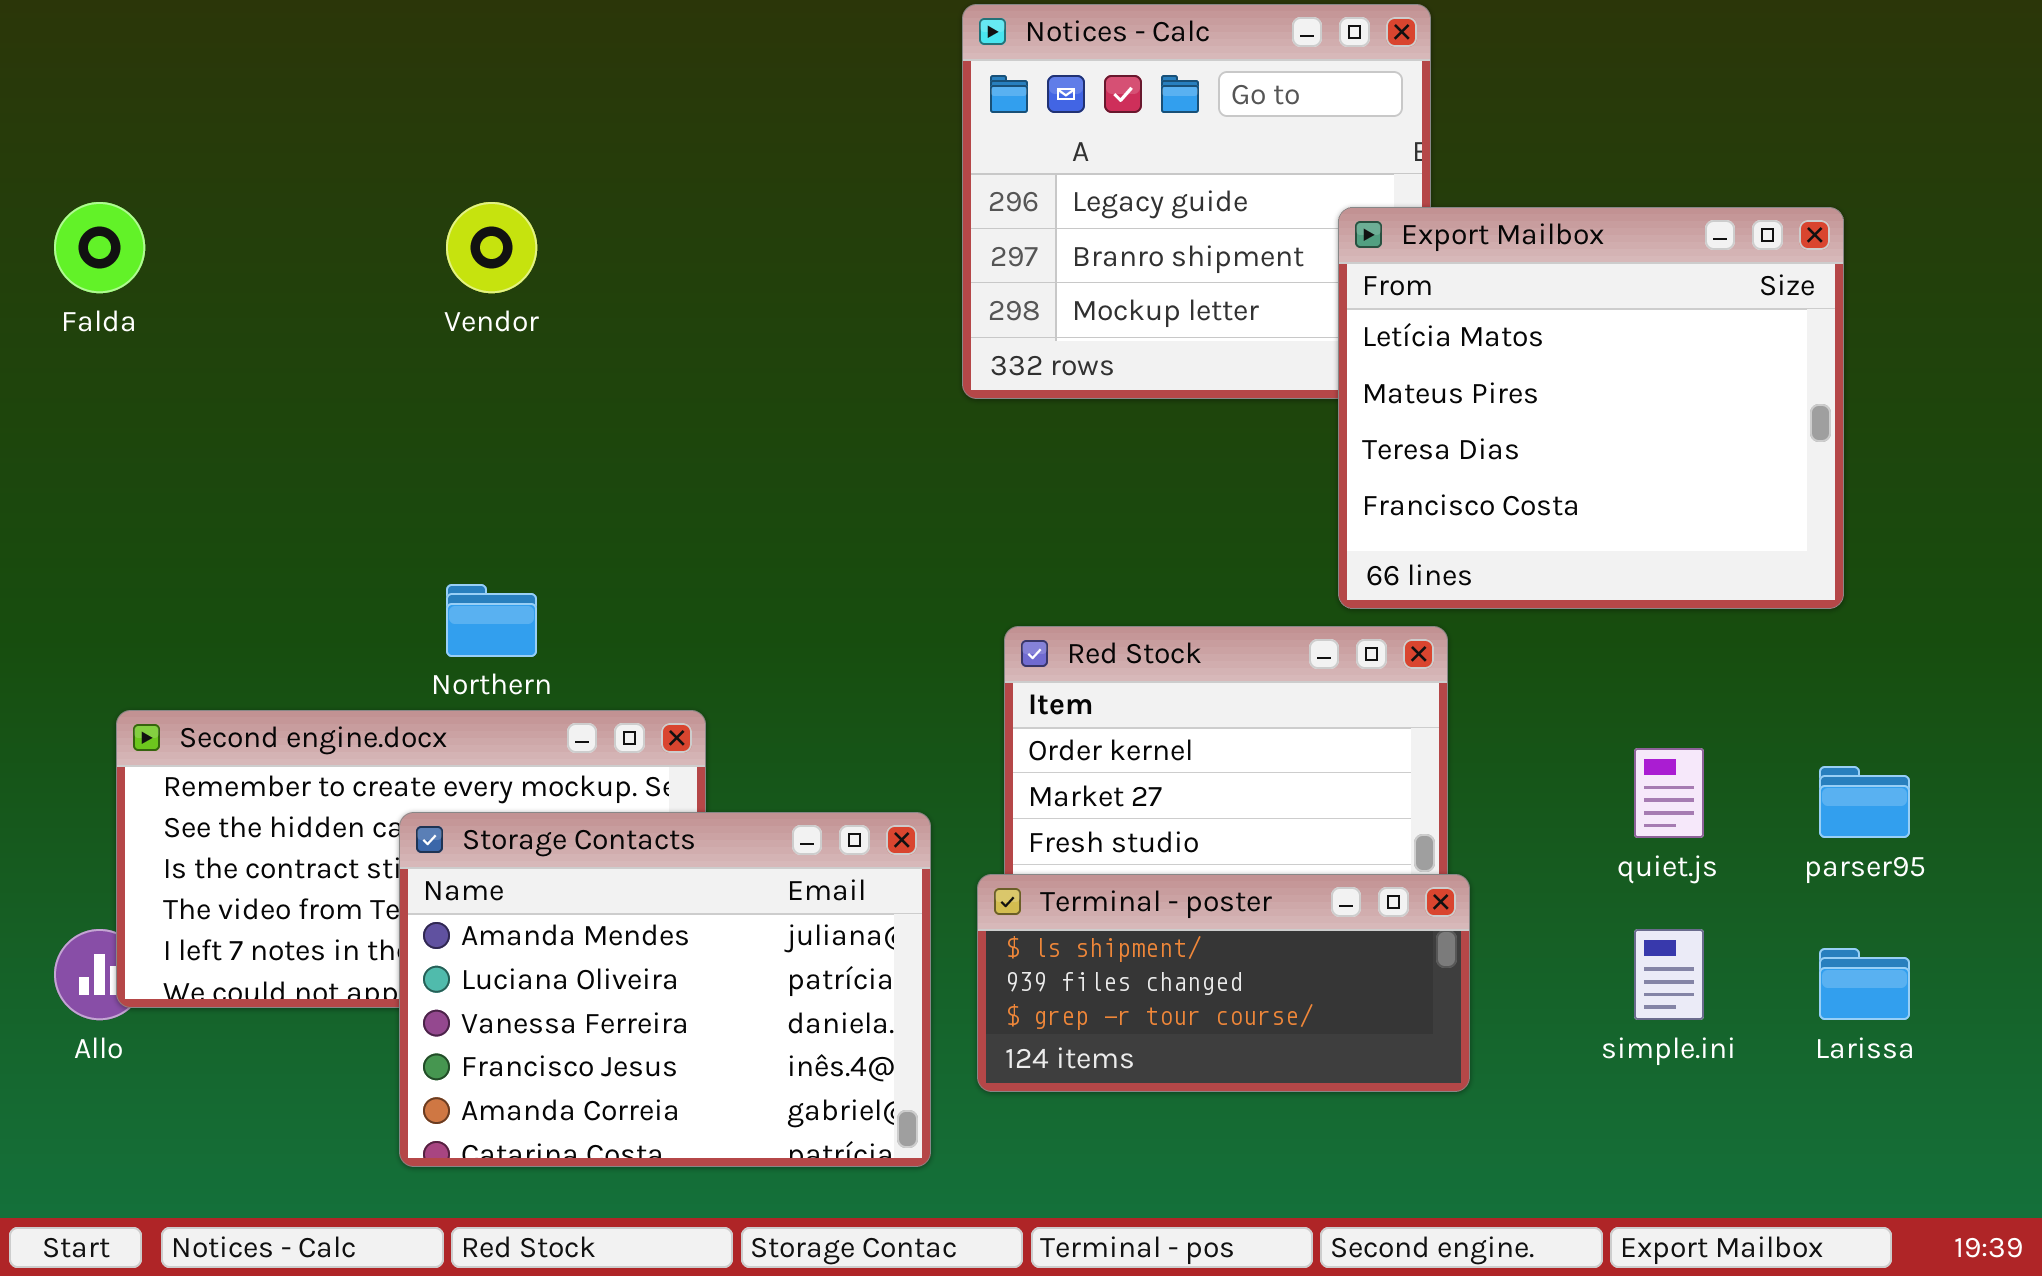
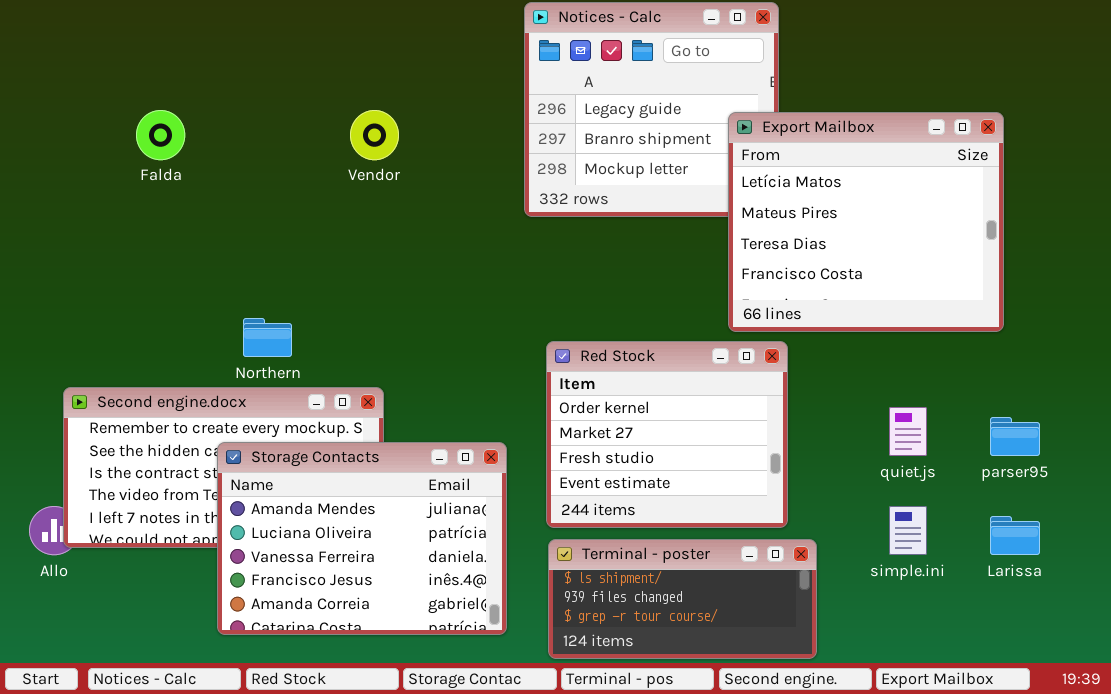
Falda: [54,202,145,293] -> [136,110,185,160], moved
Vendor: [446,202,537,293] -> [350,110,399,160], moved
Terminal - poster: [977,874,1470,1092] -> [548,539,817,659], moved

